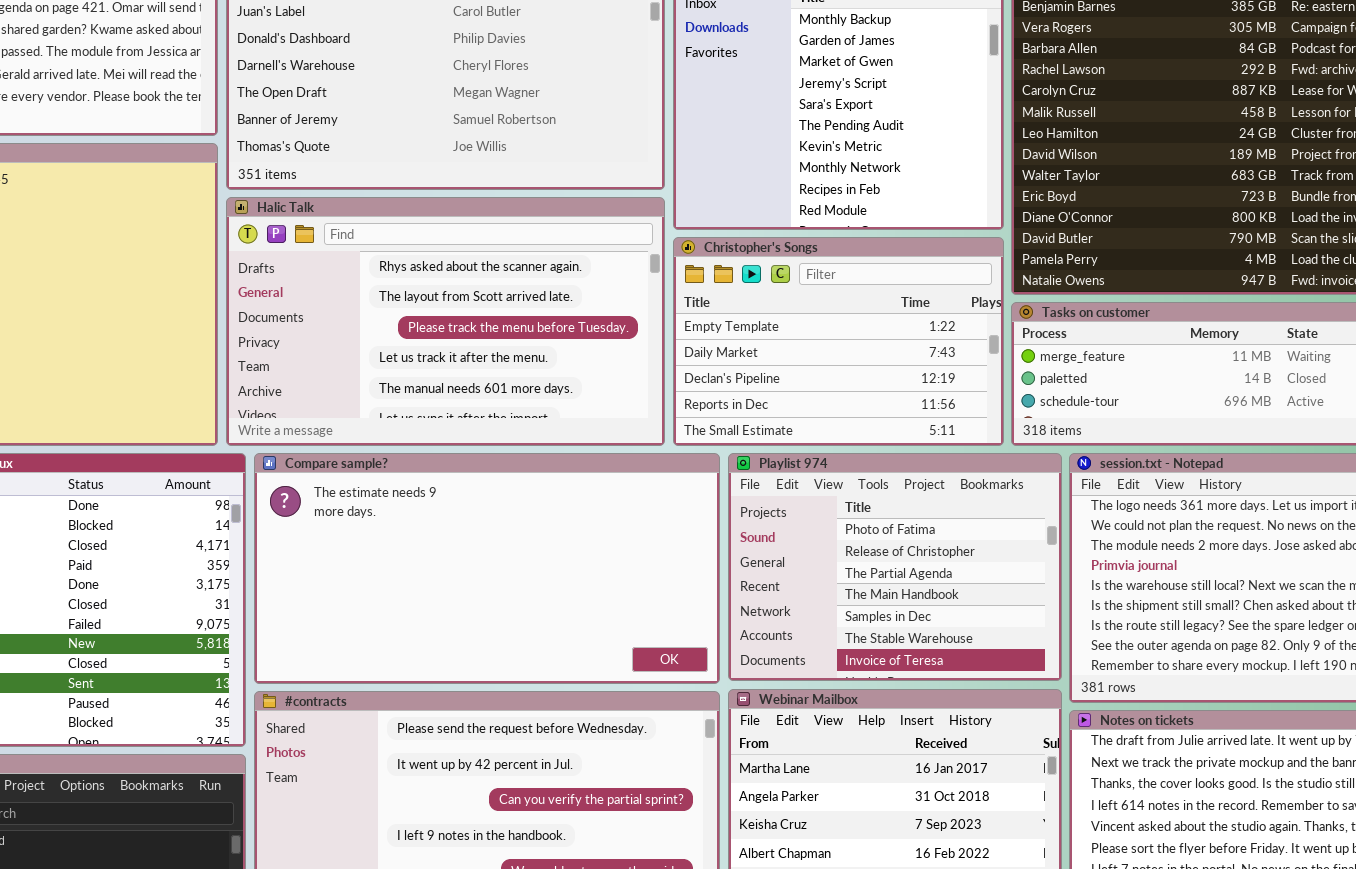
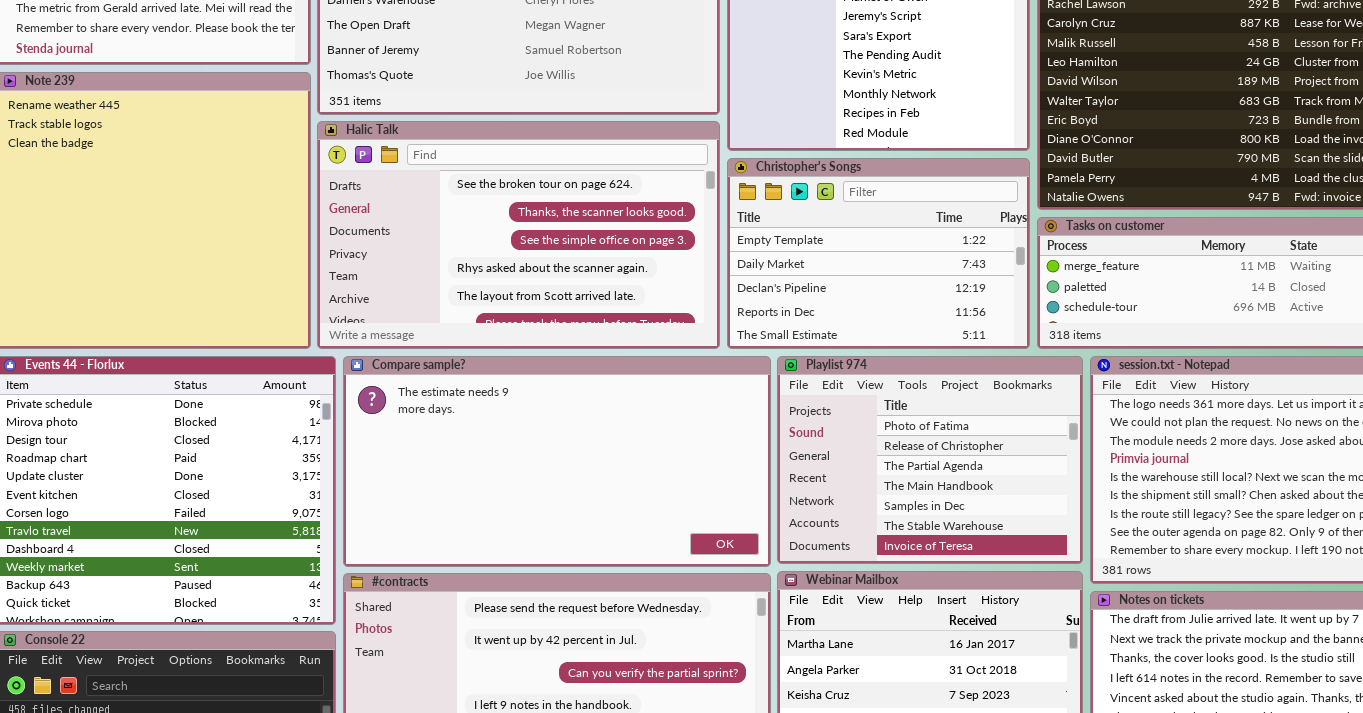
Halic Talk: [226,197,665,446] -> [317,121,720,349], scrolled up 3 rows

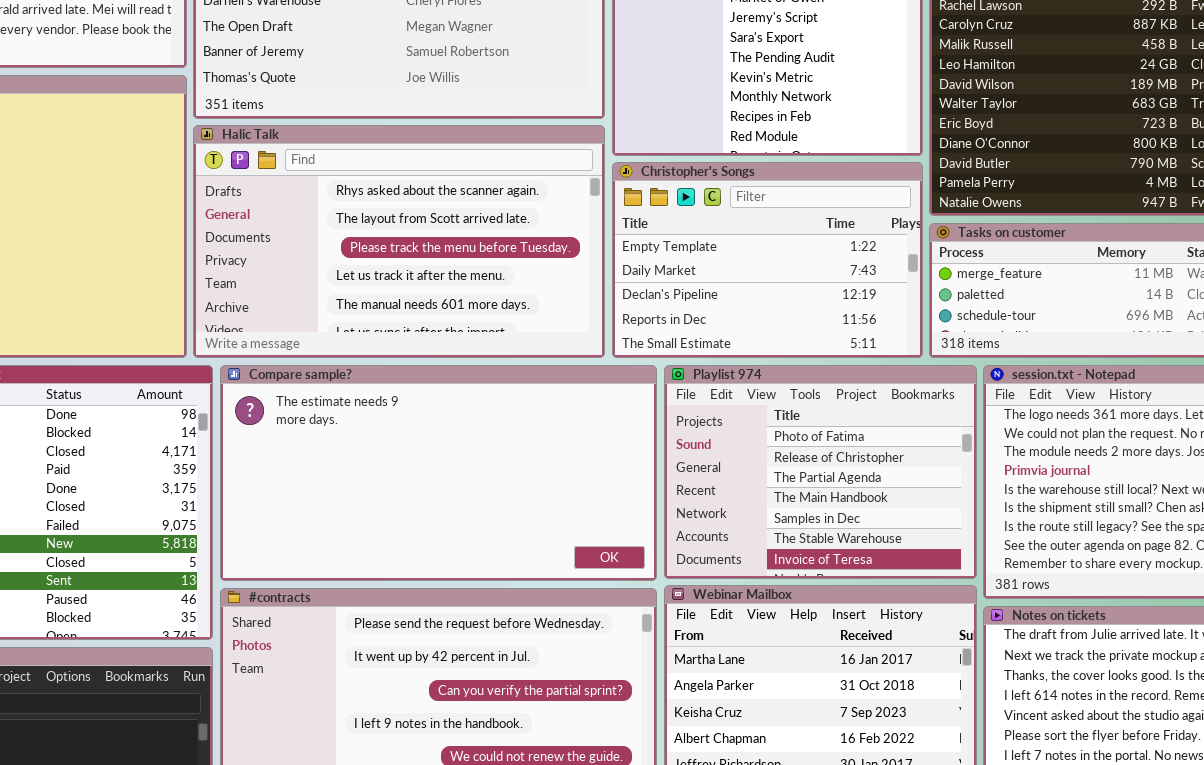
Halic Talk: [317,121,720,349] -> [193,125,605,358], scrolled down 3 rows

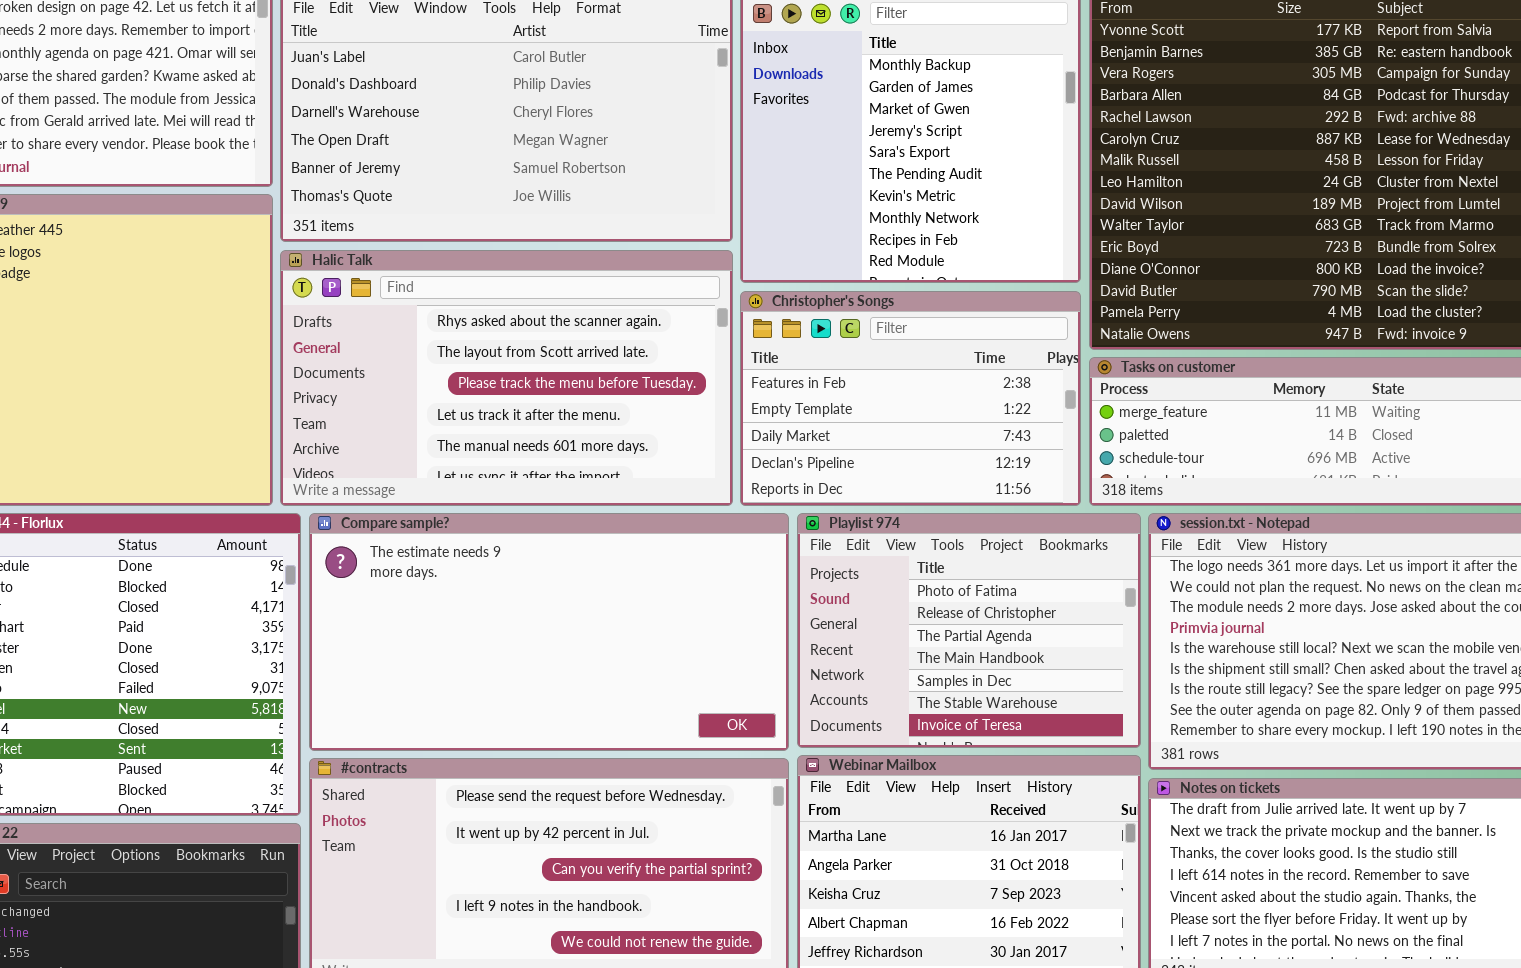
Christopher's Songs: [612,162,923,358] -> [740,291,1081,506], scrolled up 1 row

